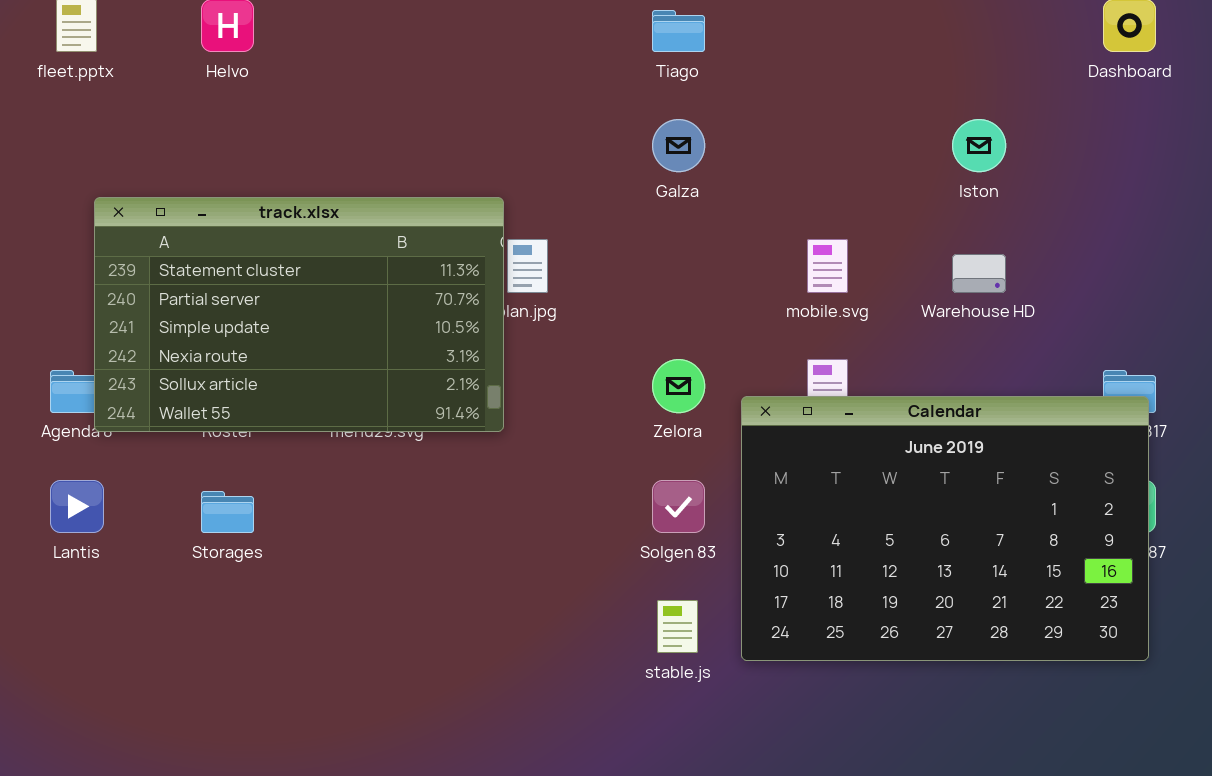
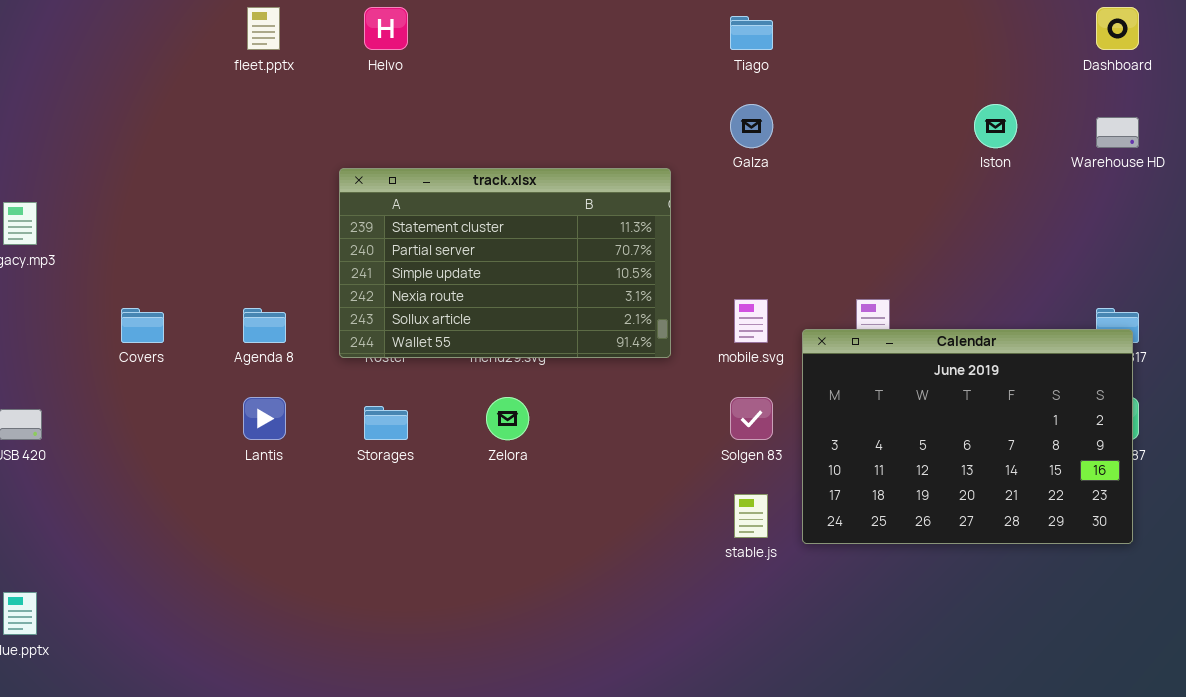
track.xlsx: [94,197,504,432] -> [339,168,671,358], moved
mobile.svg: [807,239,848,293] -> [734,299,768,343], moved
Warehouse HD: [952,254,1006,293] -> [1096,117,1139,148], moved
Zelora: [652,359,705,413] -> [486,397,529,440], moved

